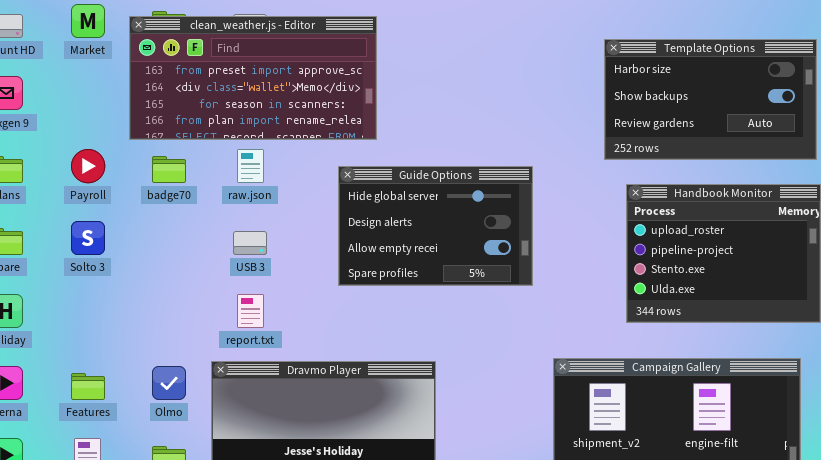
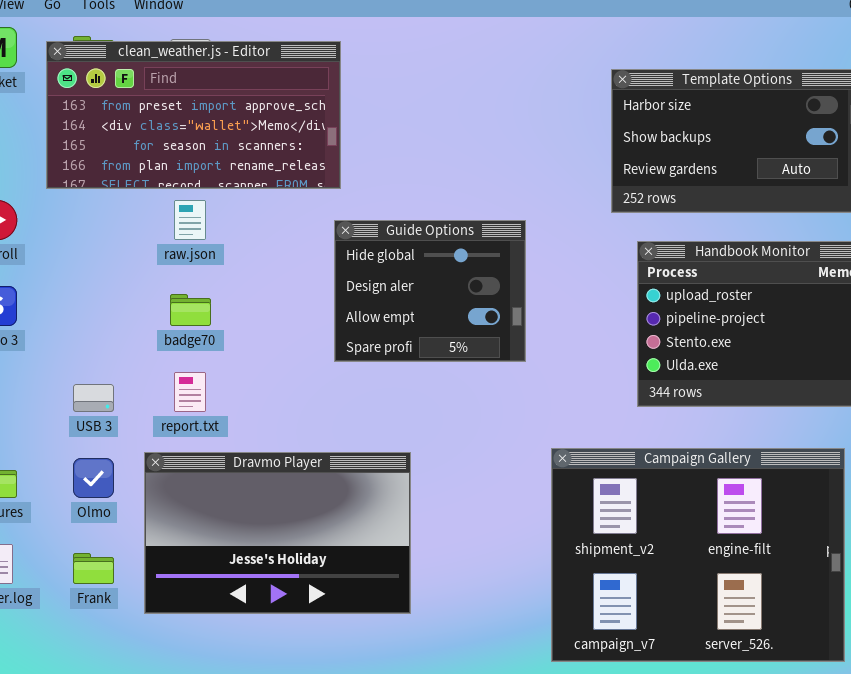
badge70: [152,156,186,183] -> [170,294,211,326], moved
Guide Options: [338,166,533,286] -> [334,220,526,362], resized
USB 3: [233,231,267,255] -> [73,384,114,412], moved

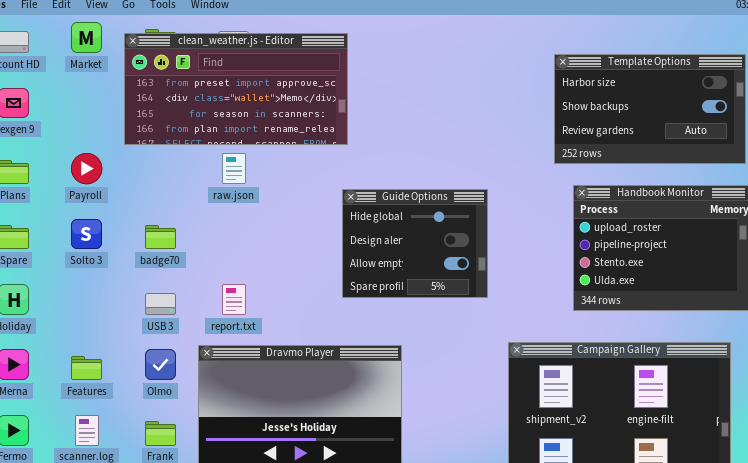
Guide Options: [334,220,526,362] -> [342,189,488,298], moved
badge70: [170,294,211,326] -> [145,225,176,249], moved

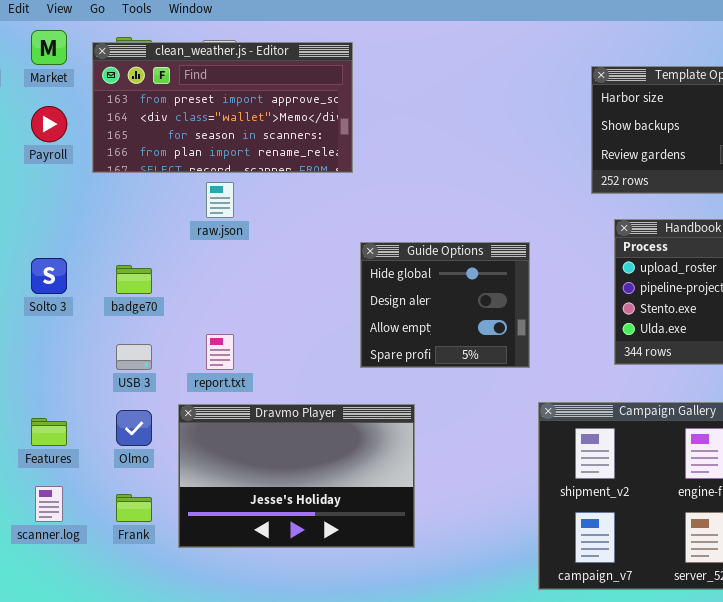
Payroll: [71,153,102,184] -> [31,106,67,142], moved
Guide Options: [342,189,488,298] -> [360,242,530,368], moved

